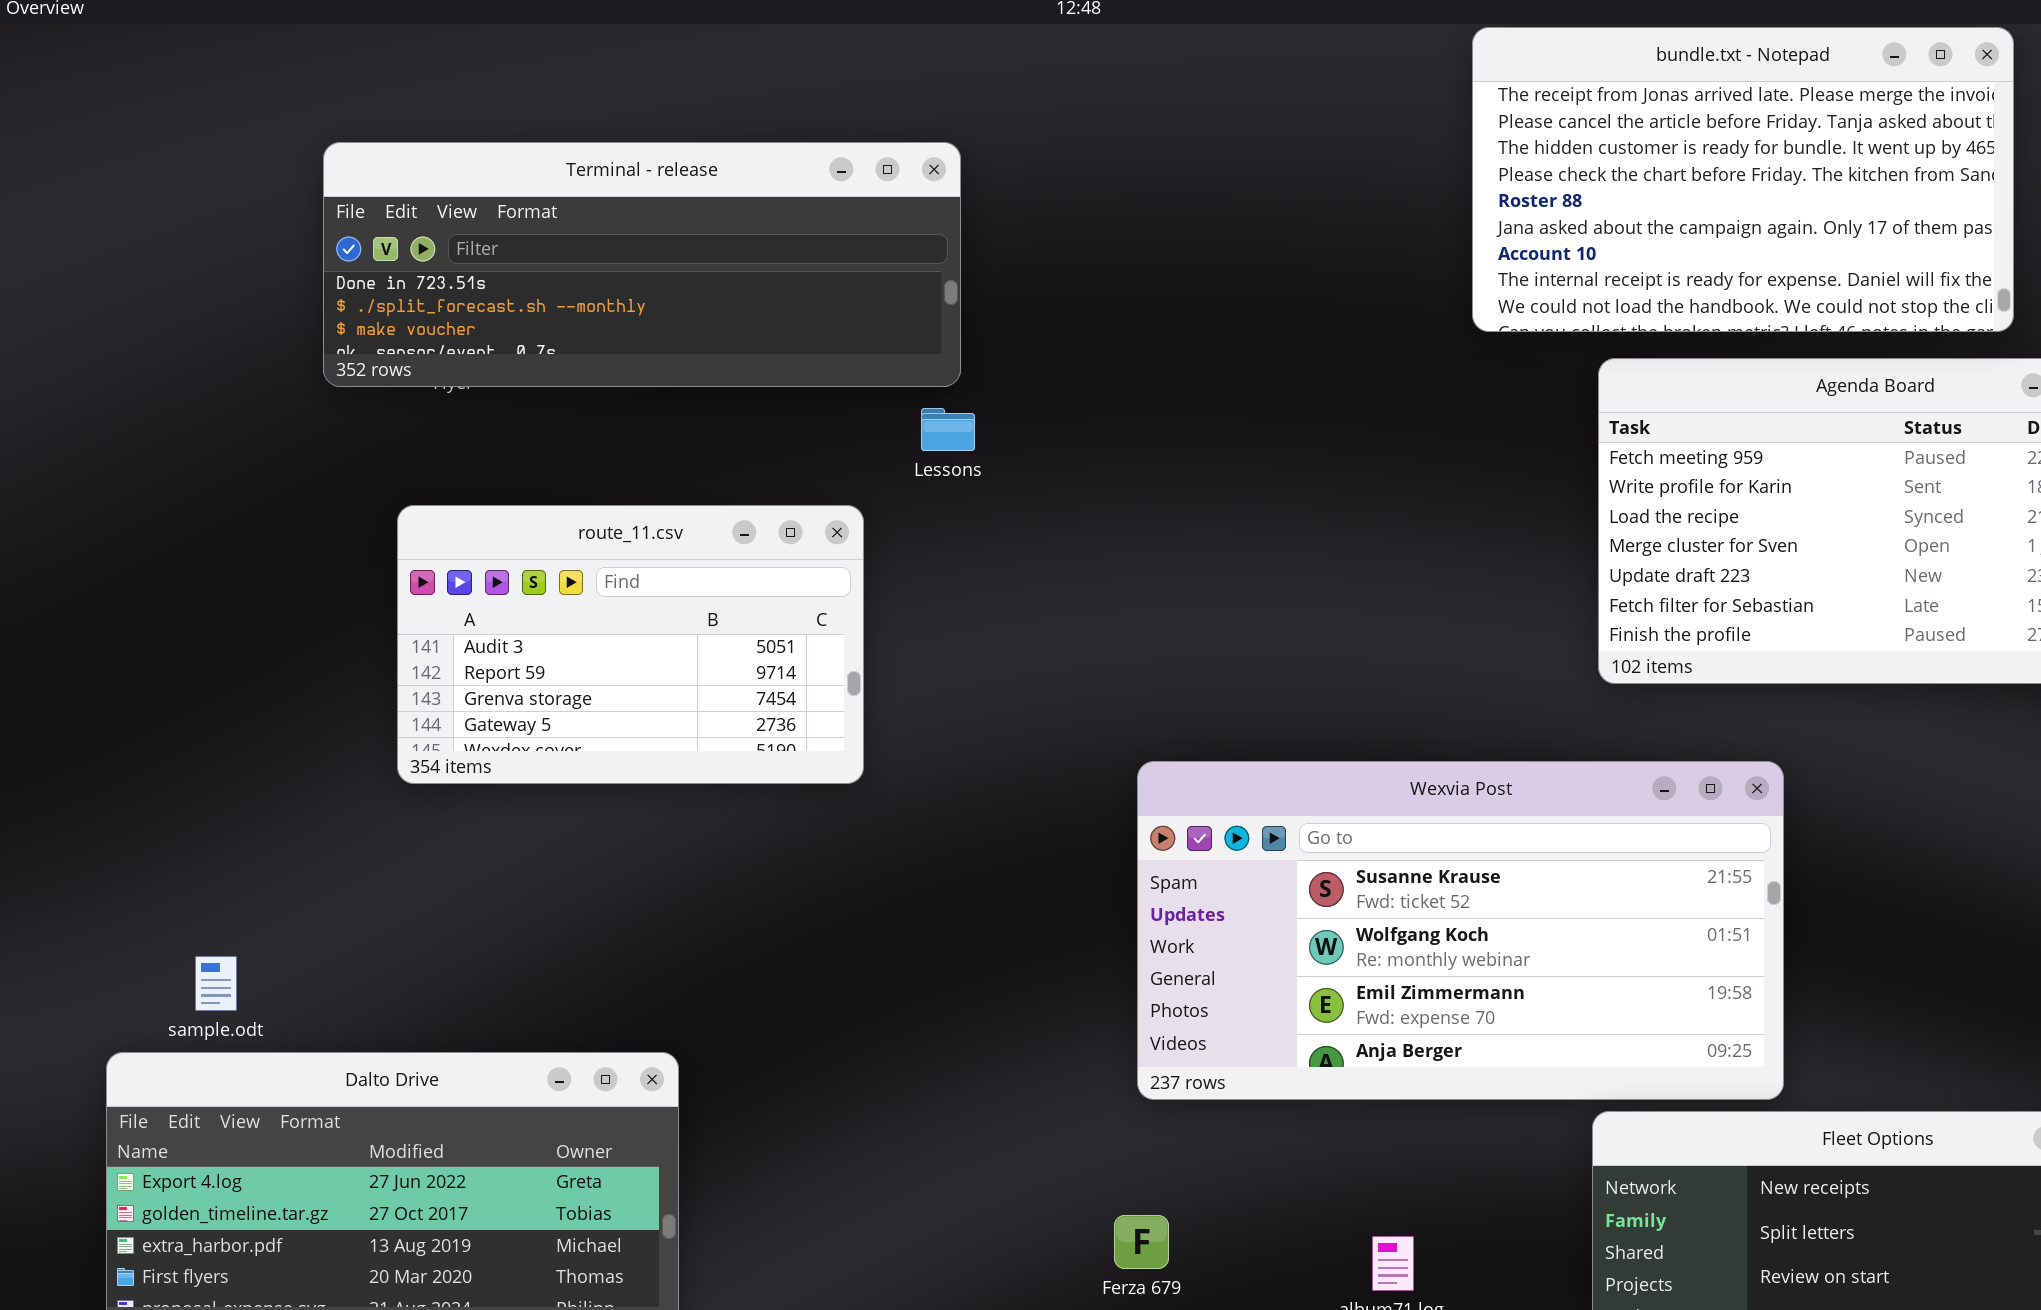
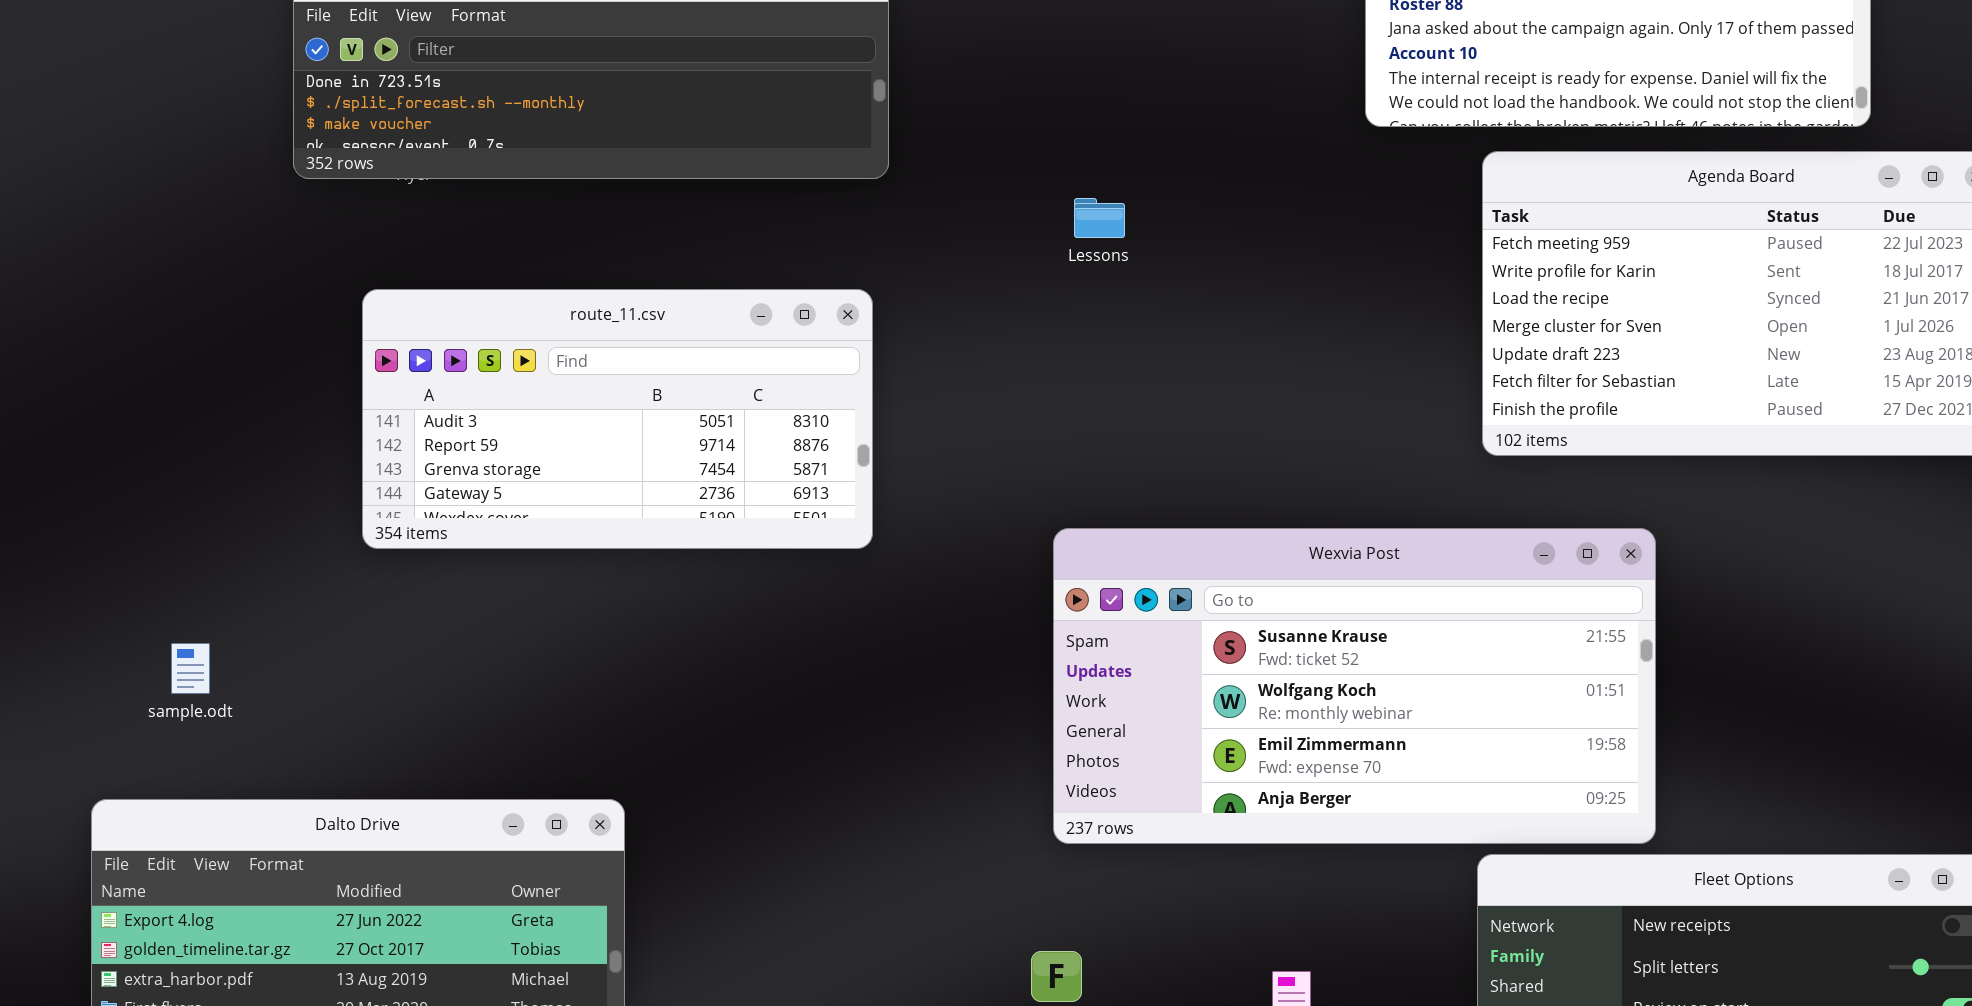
Lessons: [921,408,975,451] -> [1074,198,1125,238], moved
route_11.csv: [397,505,864,784] -> [362,289,873,549], resized
sample.odt: [195,956,237,1011] -> [171,643,210,694], moved

